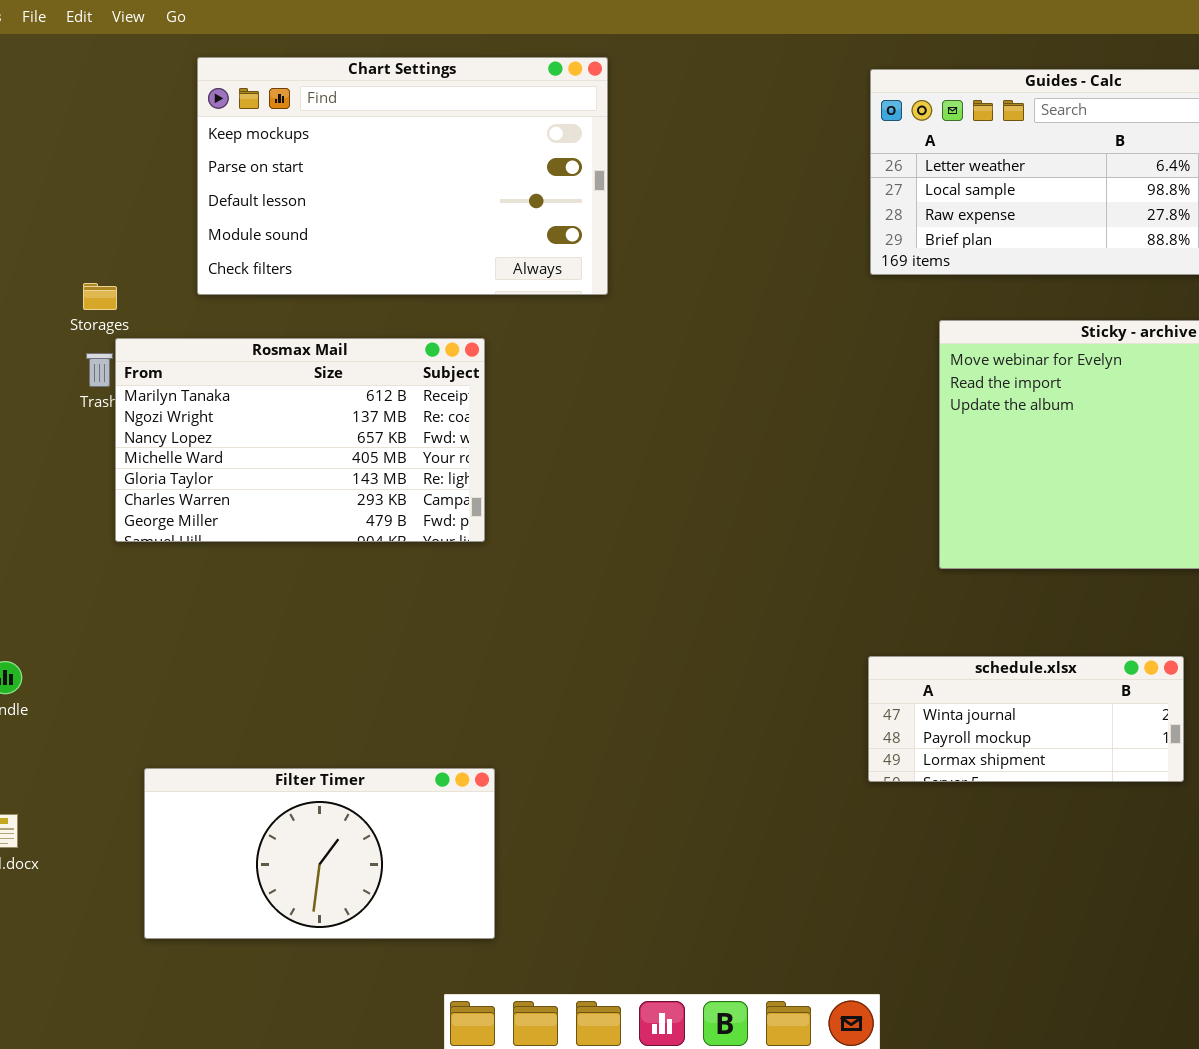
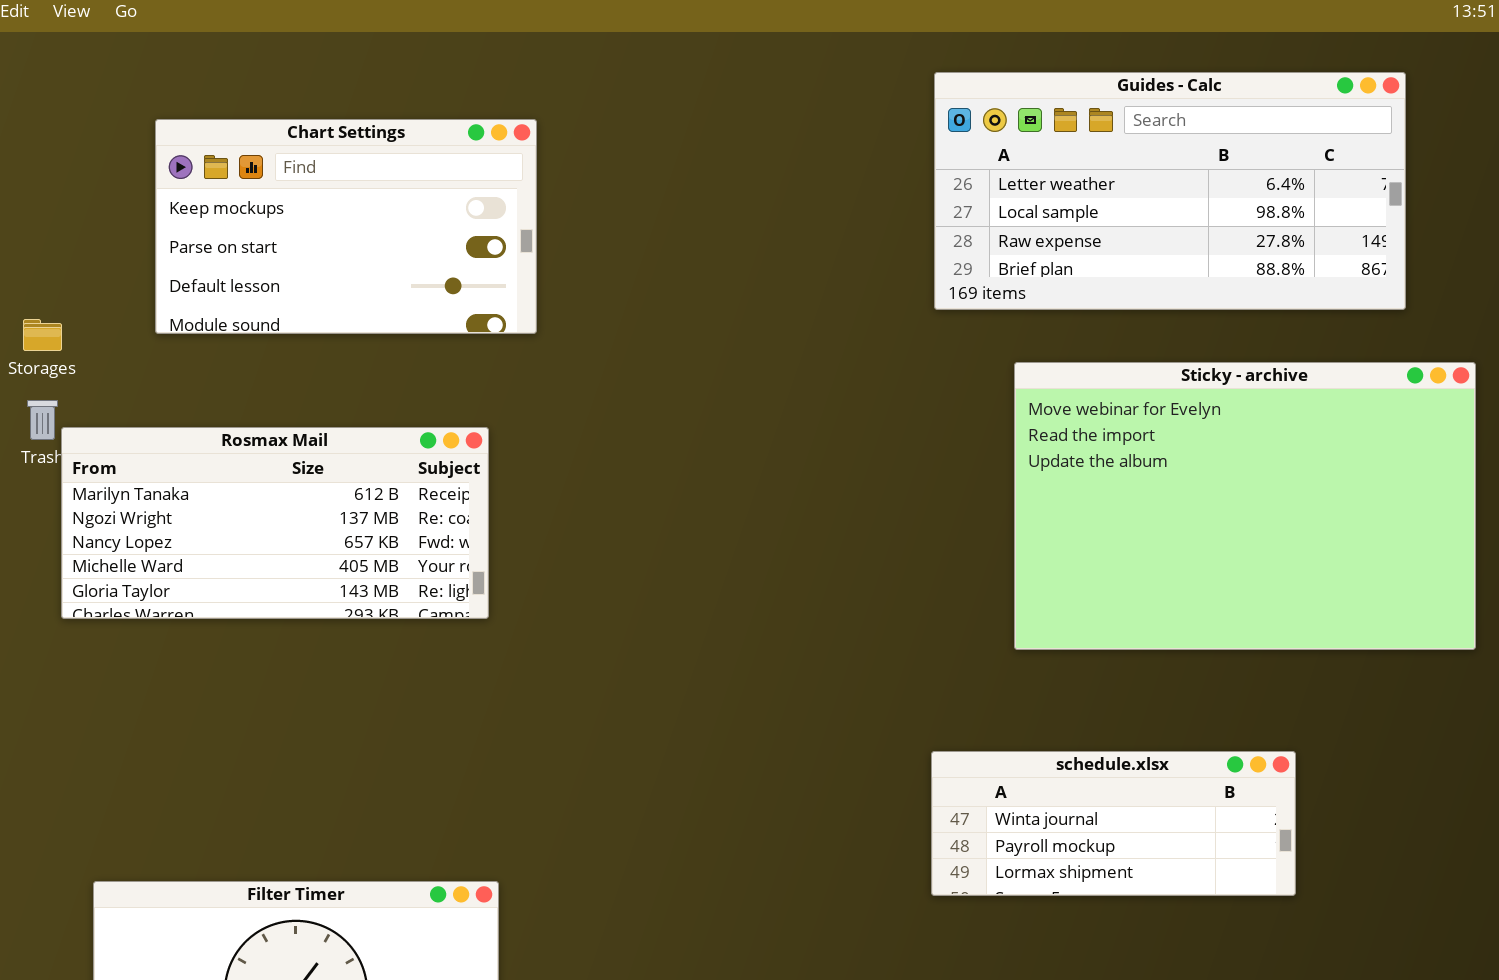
Chart Settings: [197,57,608,295] -> [155,119,537,334], resized
Rosmax Mail: [115,338,485,542] -> [61,427,489,619], resized

